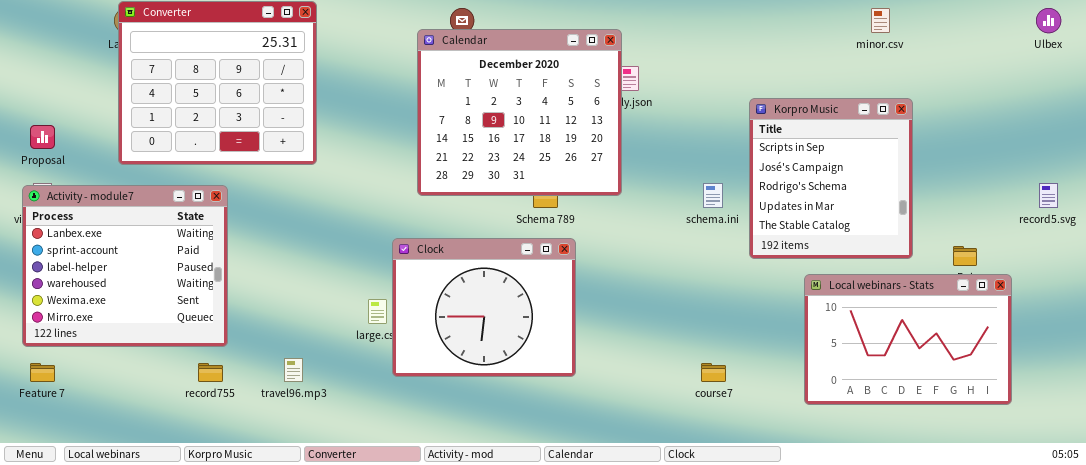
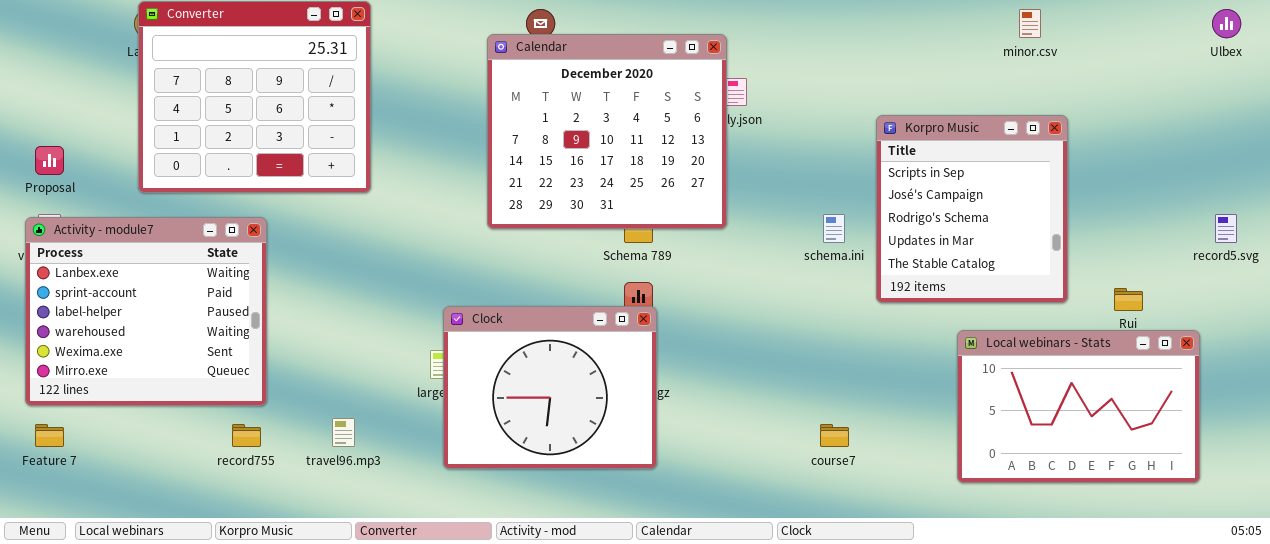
Clock: [392,238,576,377] -> [443,306,657,469], moved
Local webinars - Stats: [804,274,1012,405] -> [957,330,1200,483], moved

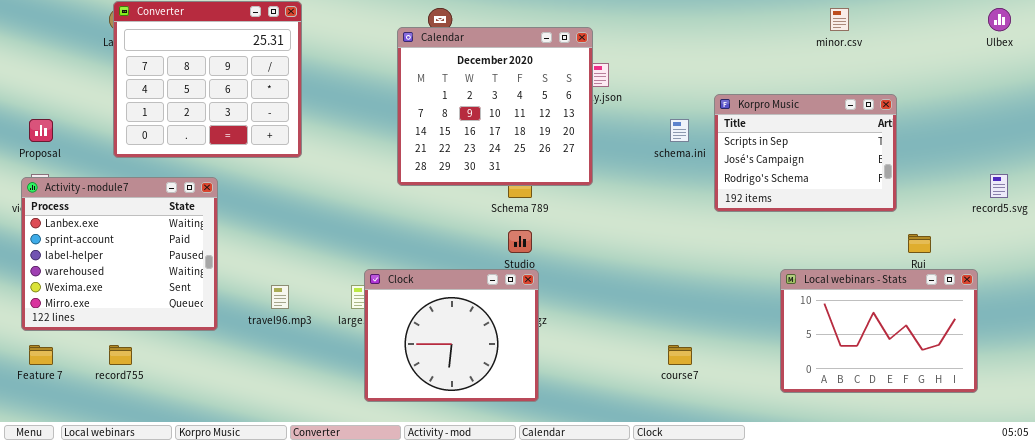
Korpro Music: [876,115,1068,303] -> [714,94,897,212], resized
schema.ini: [823,214,845,243] -> [670,119,689,142], moved
Clock: [443,306,657,469] -> [364,269,539,402], moved
travel96.mp3: [332,418,355,447] -> [271,285,289,309], moved
record755: [232,424,261,447] -> [109,345,132,365], moved

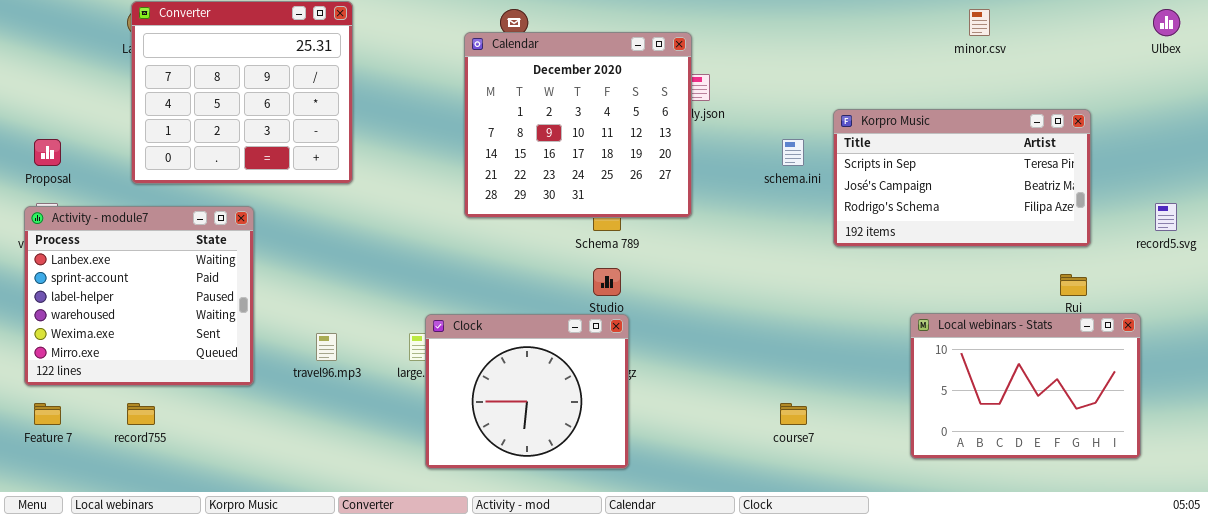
Korpro Music: [714,94,897,212] -> [833,109,1091,247], resized

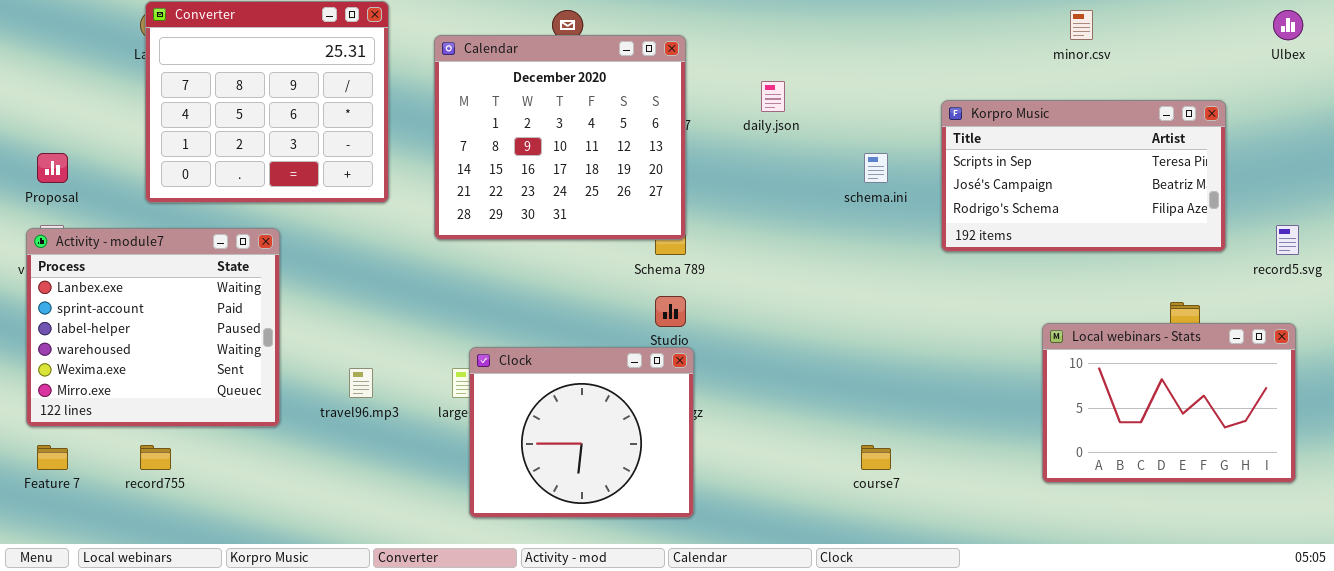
Calendar: [464,32,692,218] -> [434,35,686,240], moved
Korpro Music: [833,109,1091,247] -> [941,100,1226,252], moved
Local webinars - Stats: [910,313,1141,459] -> [1042,323,1296,483], moved

